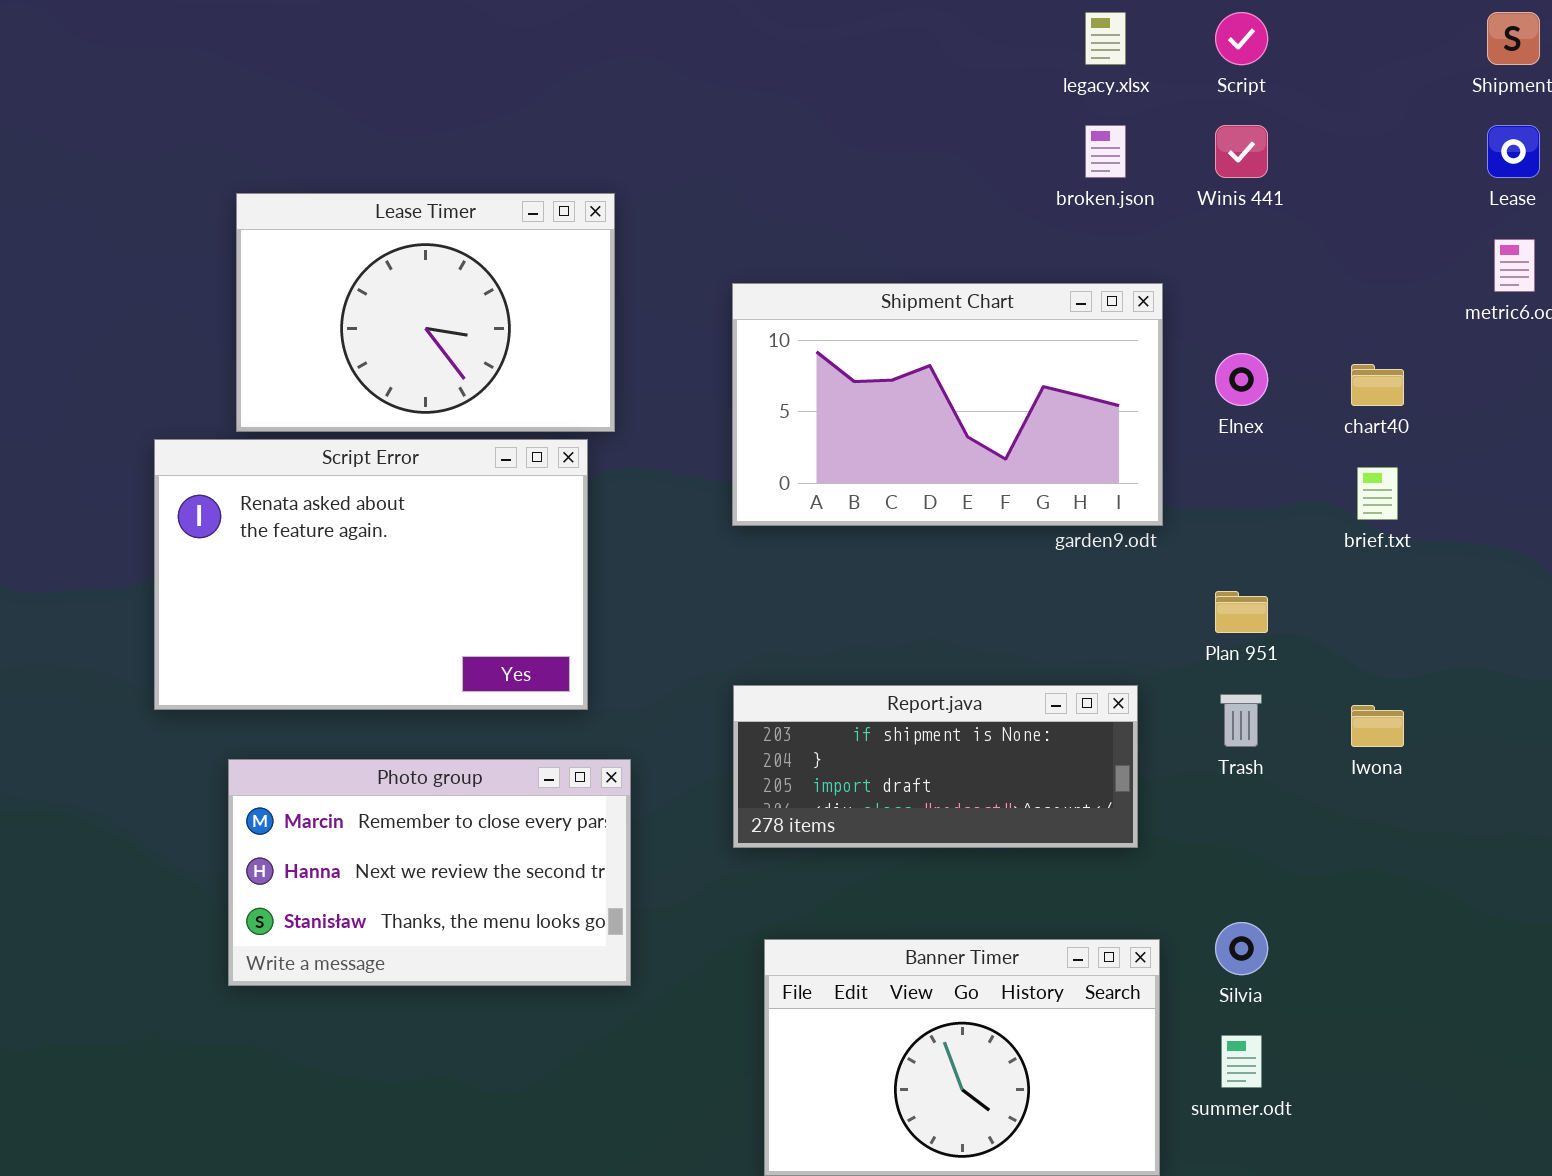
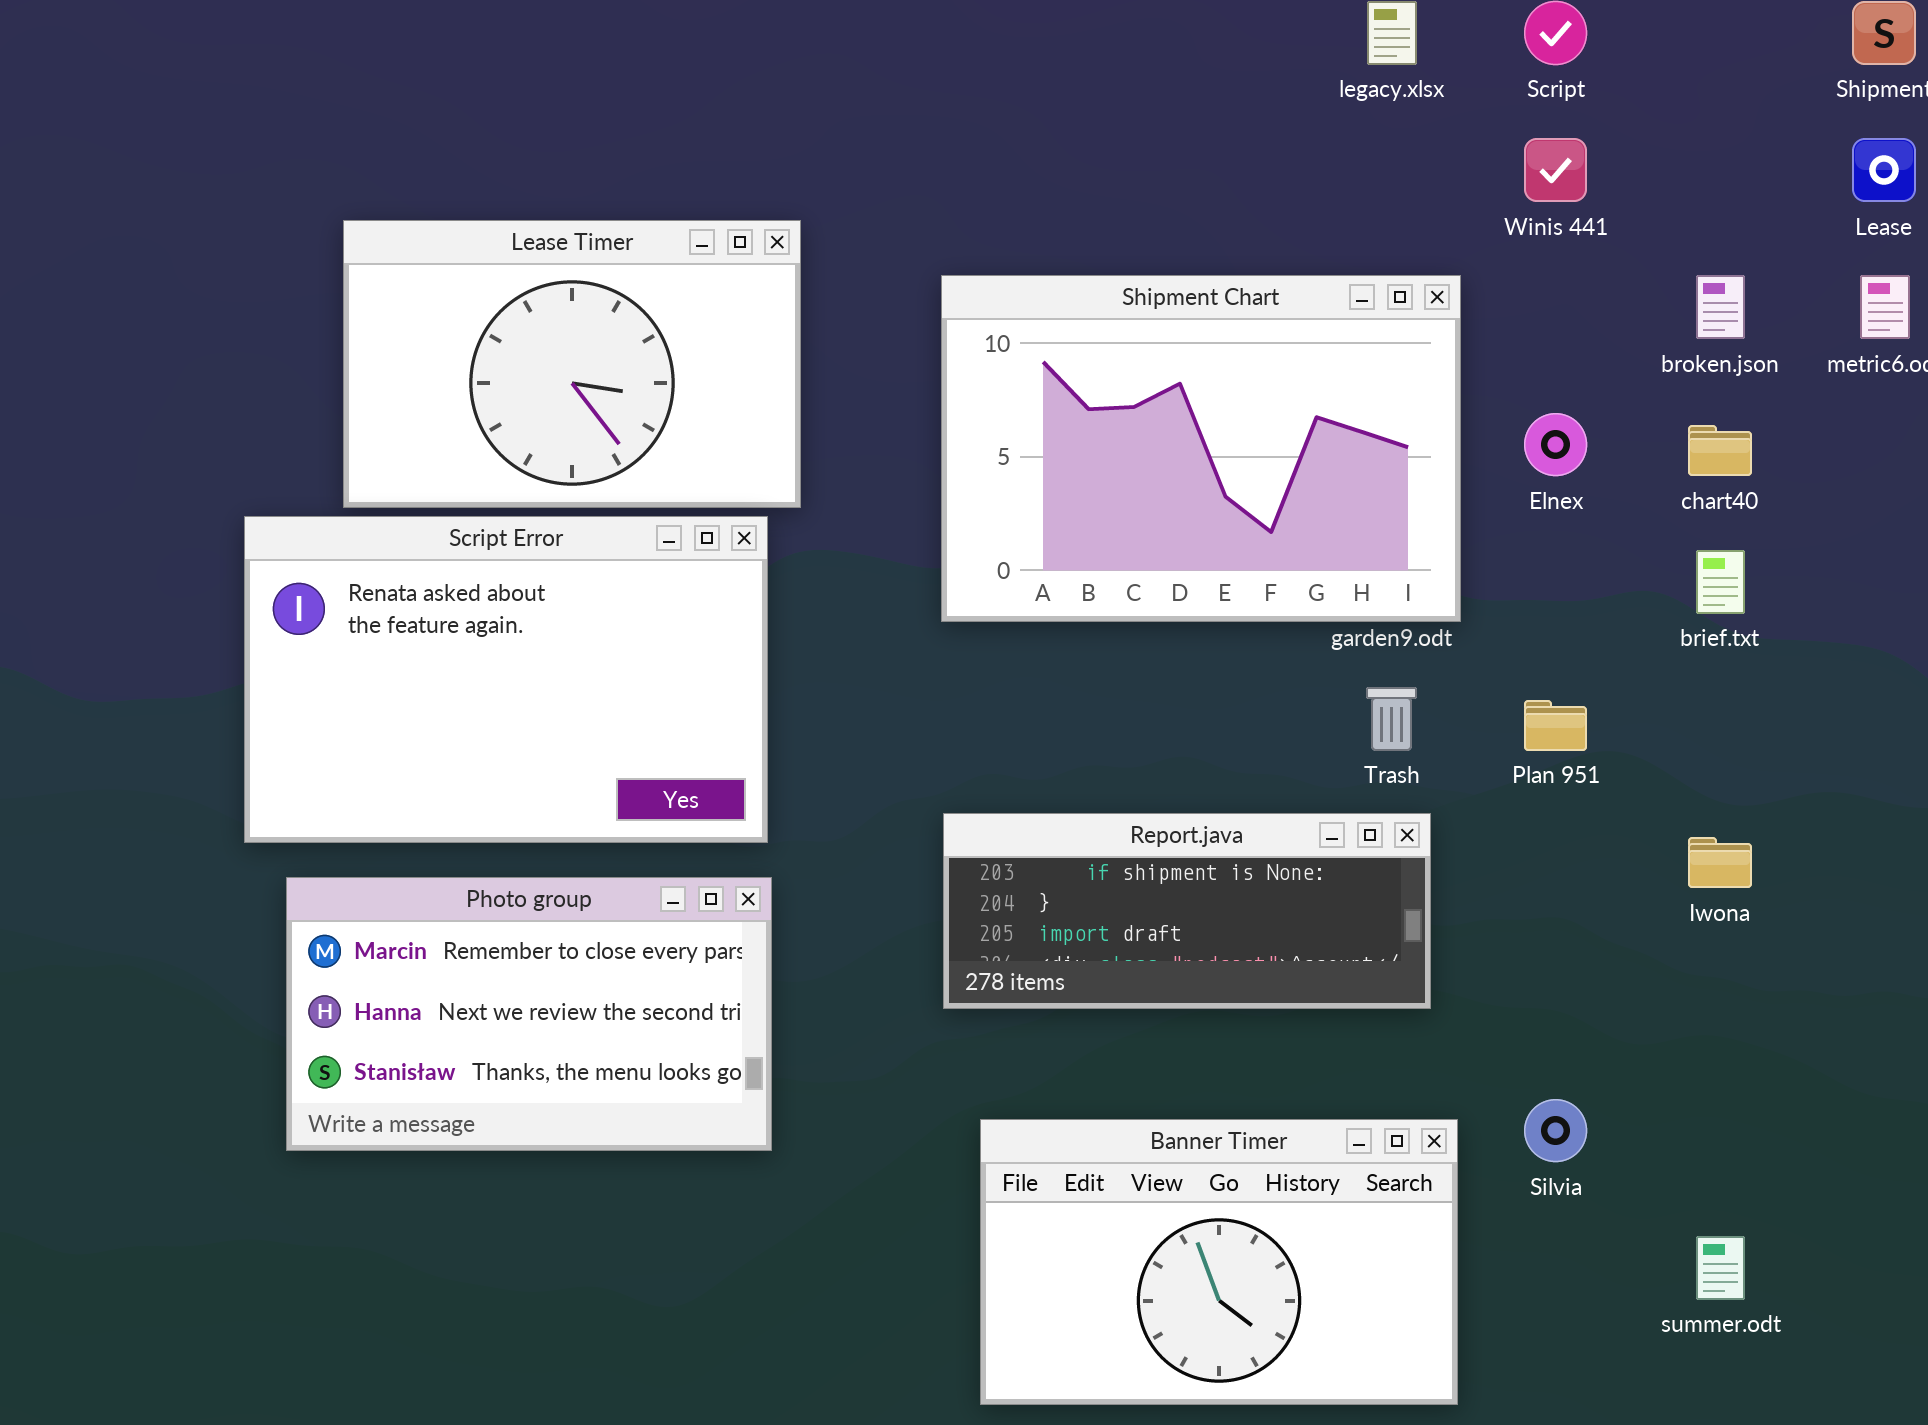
broken.json: [1085,125,1126,178] -> [1696,275,1745,339], moved
Shipment Chart: [732,283,1163,526] -> [941,275,1461,622], resized
Trash: [1220,694,1262,747] -> [1366,687,1417,751], moved
Photo group: [228,759,631,986] -> [286,877,772,1151], moved
summer.odt: [1221,1035,1262,1088] -> [1696,1236,1745,1300], moved

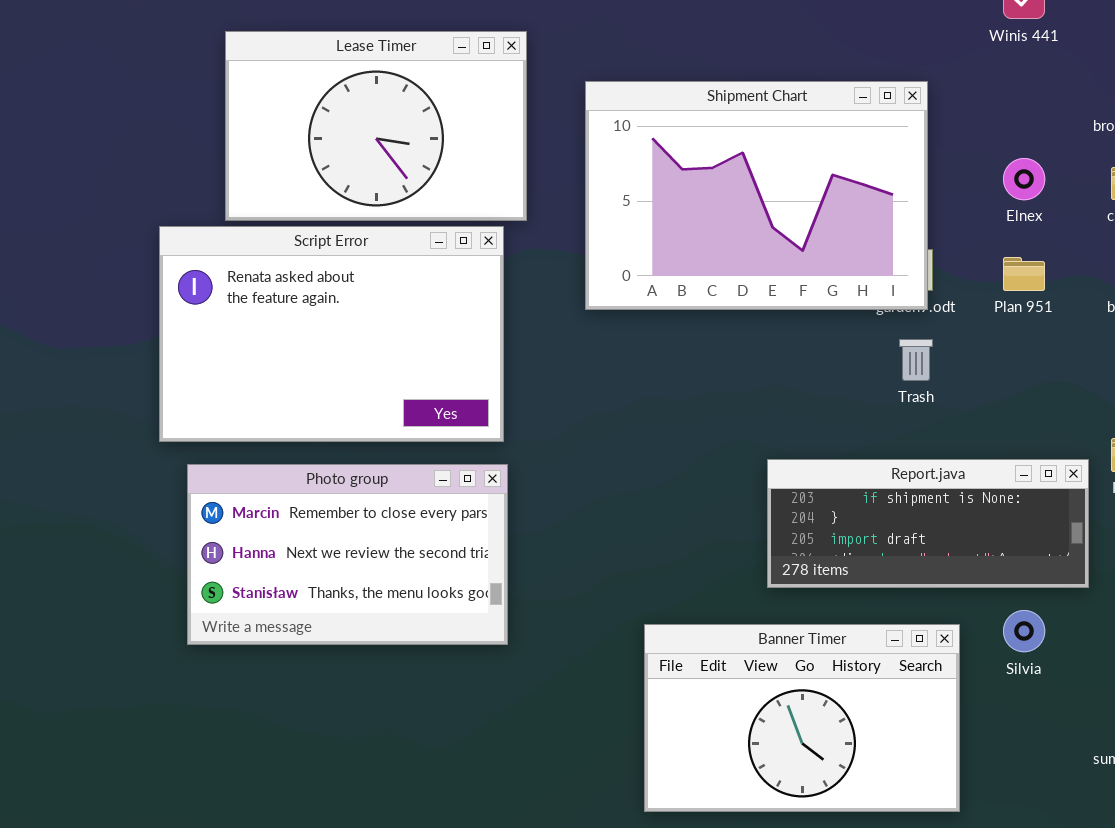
Shipment Chart: [941,275,1461,622] -> [585,81,928,310], moved
Plan 951: [1524,700,1587,751] -> [1003,257,1045,291], moved
Report.java: [943,813,1431,1009] -> [767,459,1089,588], moved

